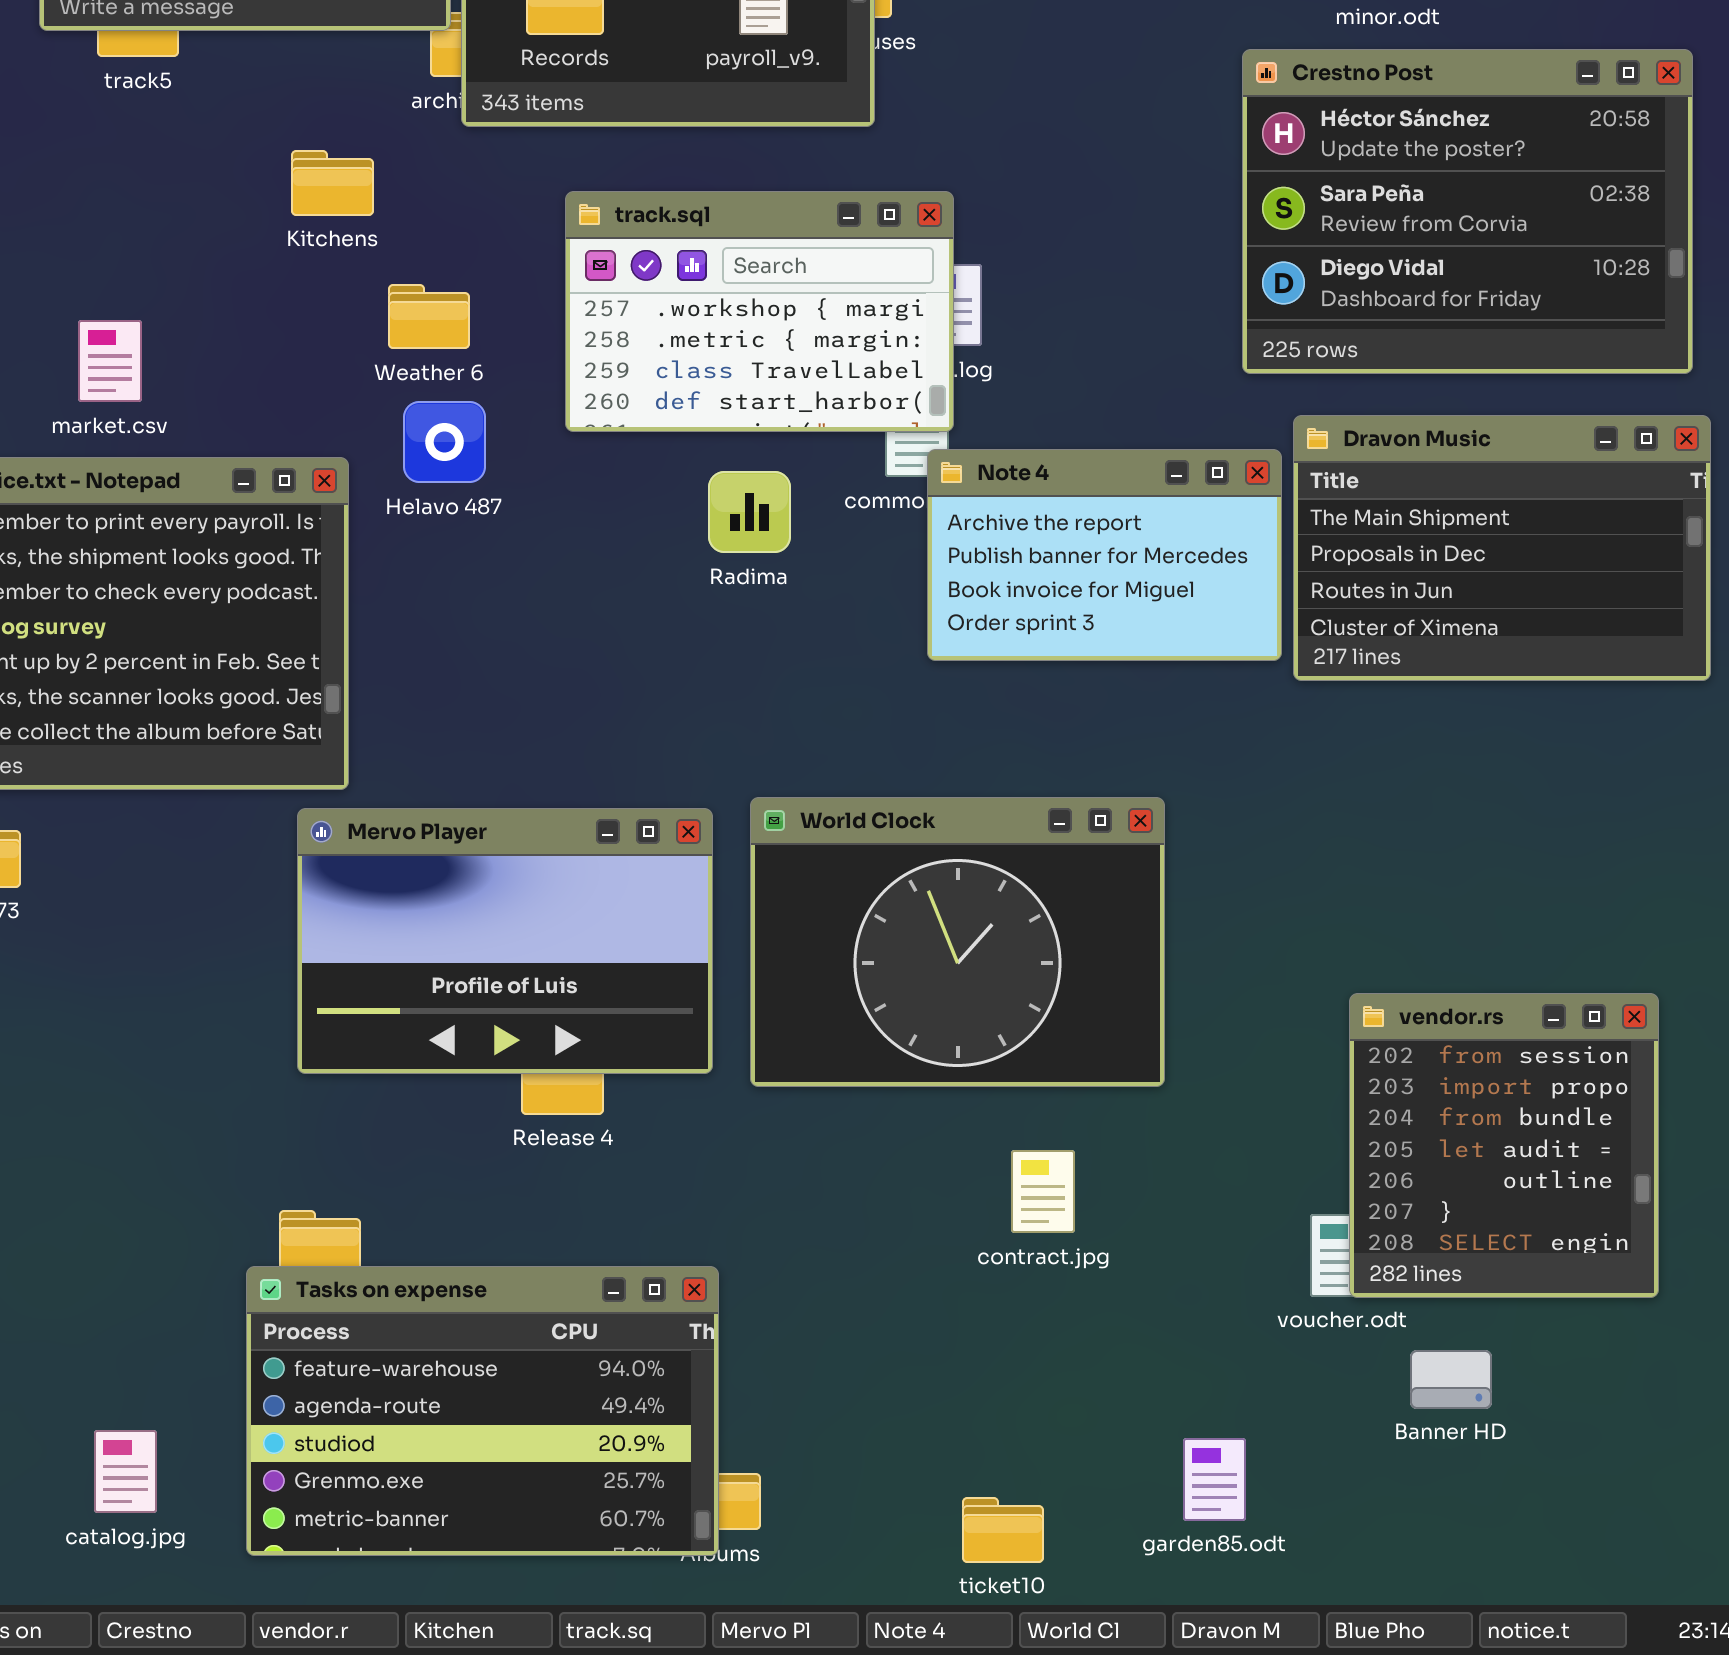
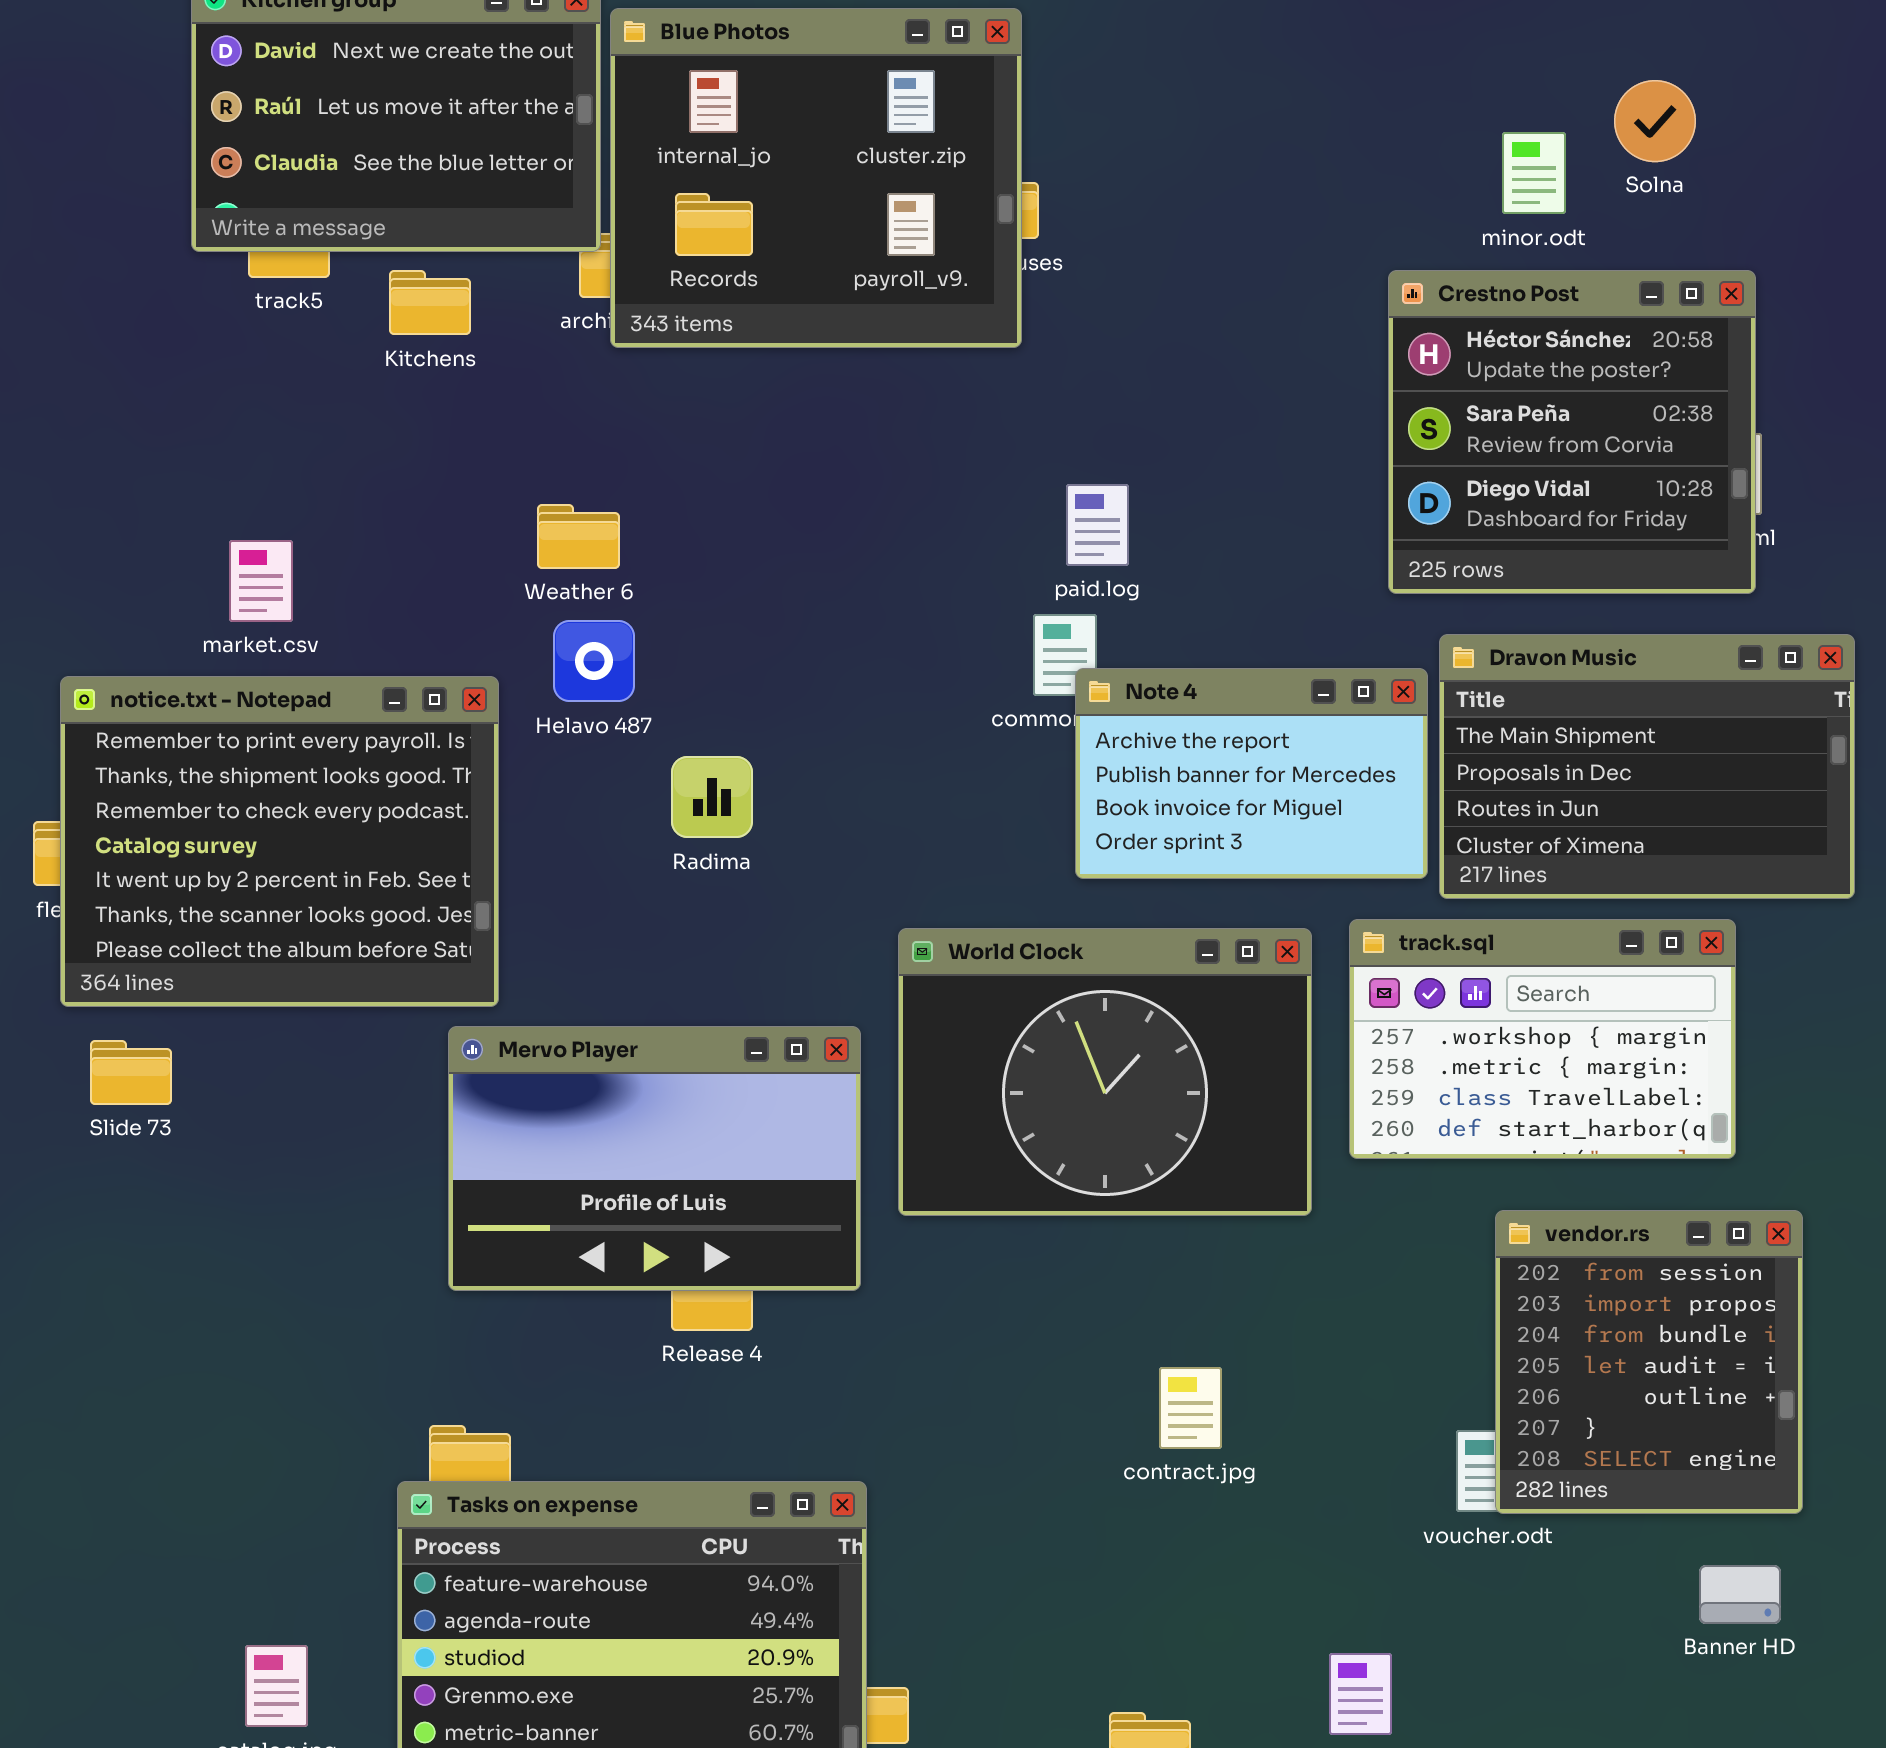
Crestno Post: [1242,49,1693,374] -> [1388,270,1756,594], resized
Kitchens: [291,150,374,216] -> [389,270,471,335], moved
track.sql: [565,191,954,432] -> [1349,919,1736,1159], moved
Radima: [708,471,791,553] -> [671,756,753,838], moved
World Clock: [750,797,1165,1087] -> [898,928,1312,1216], moved
Banner HD: [1410,1350,1492,1409] -> [1699,1565,1781,1624], moved

